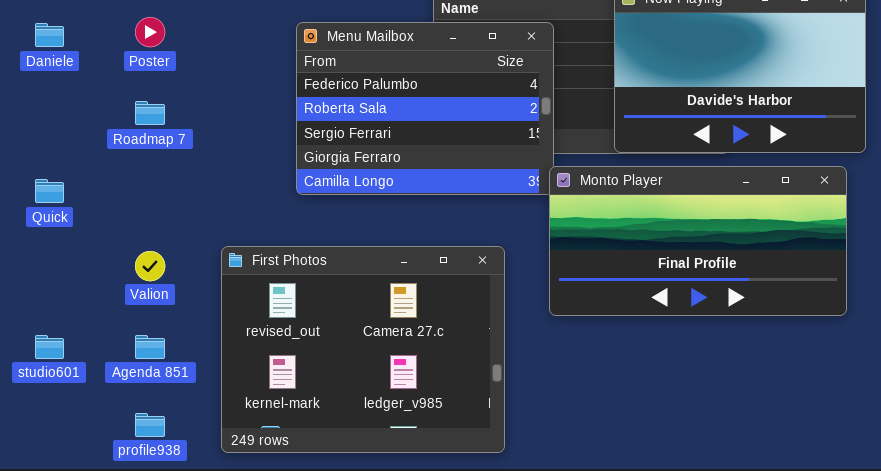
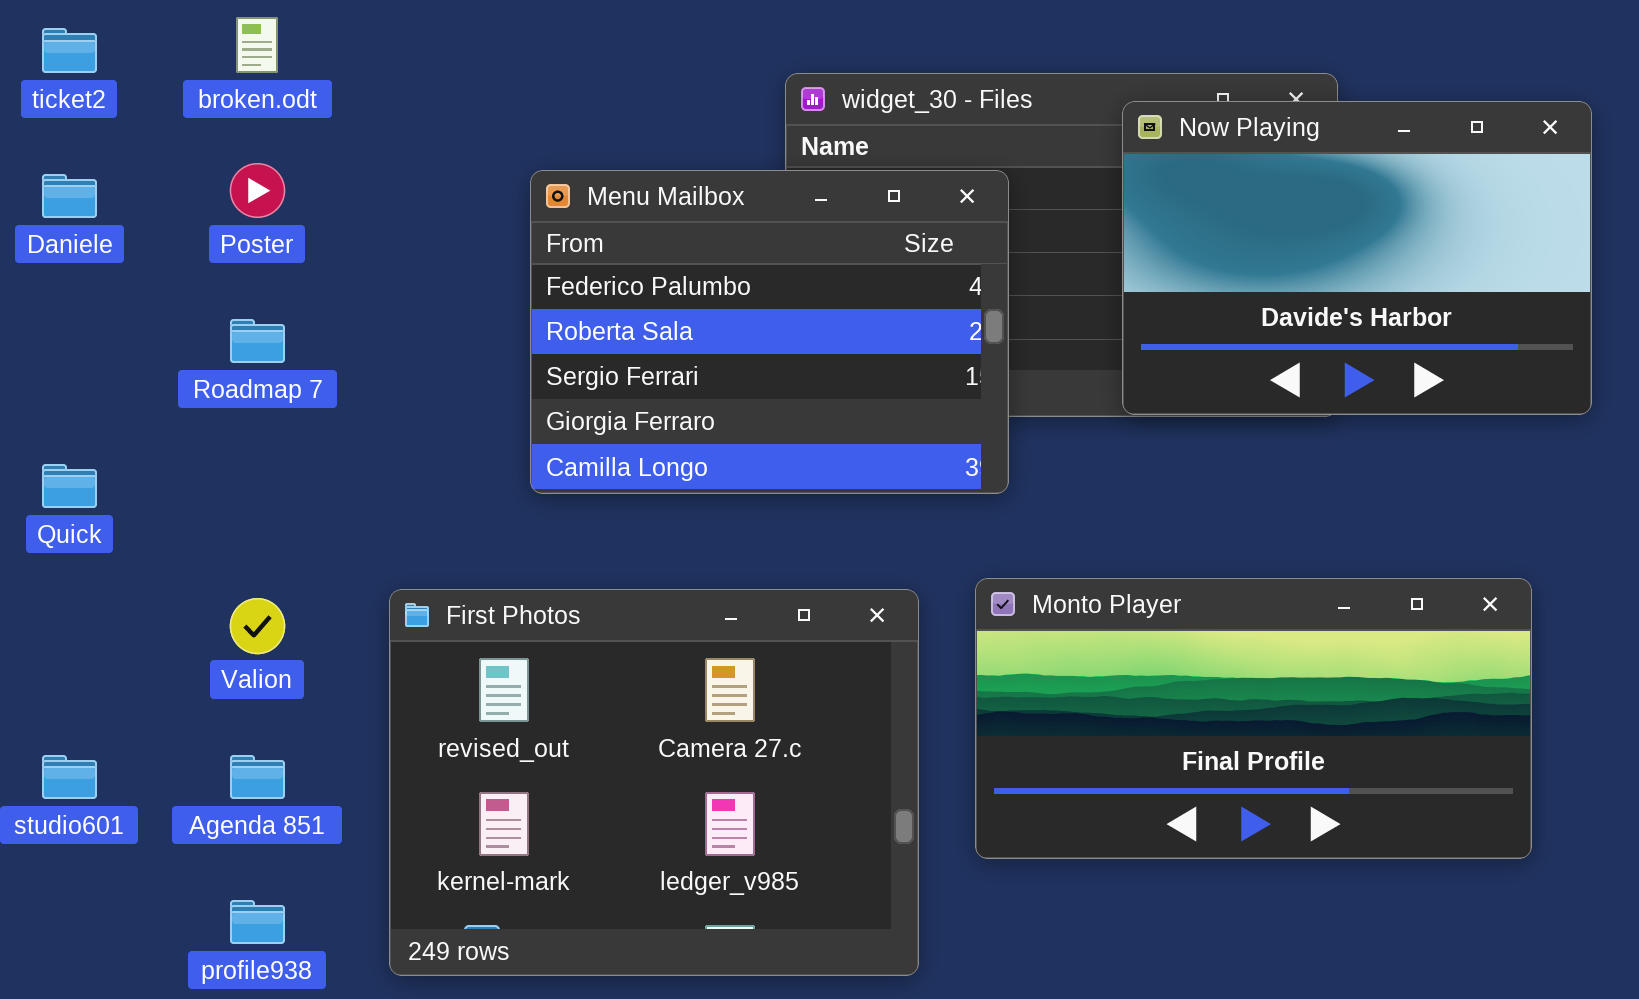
Monto Player: [549,166,847,316] -> [975,578,1532,859], moved

